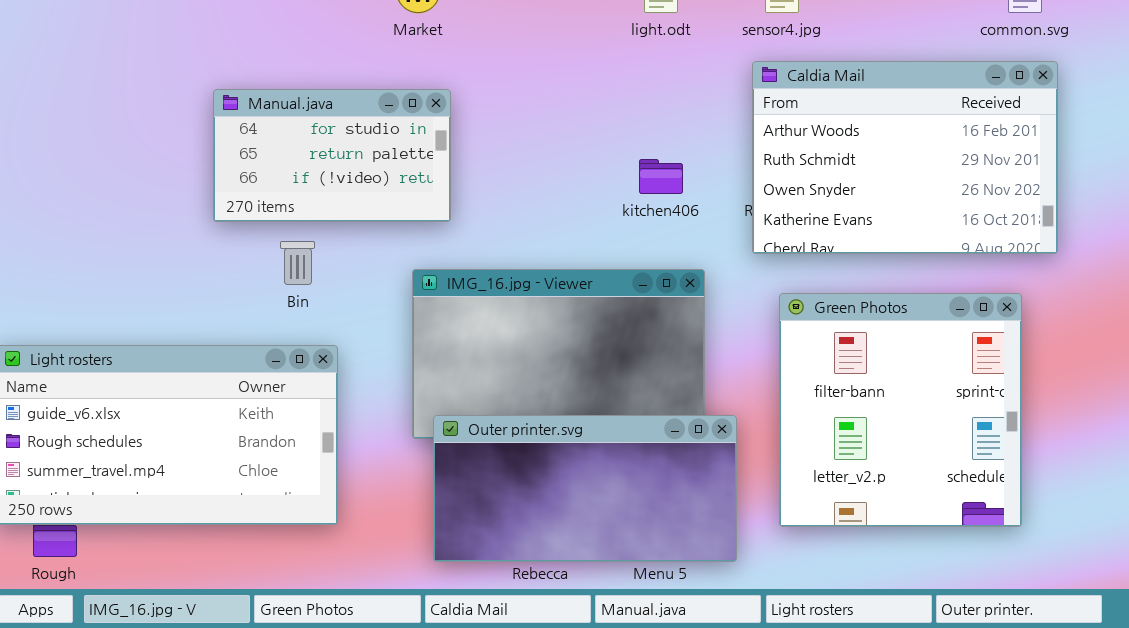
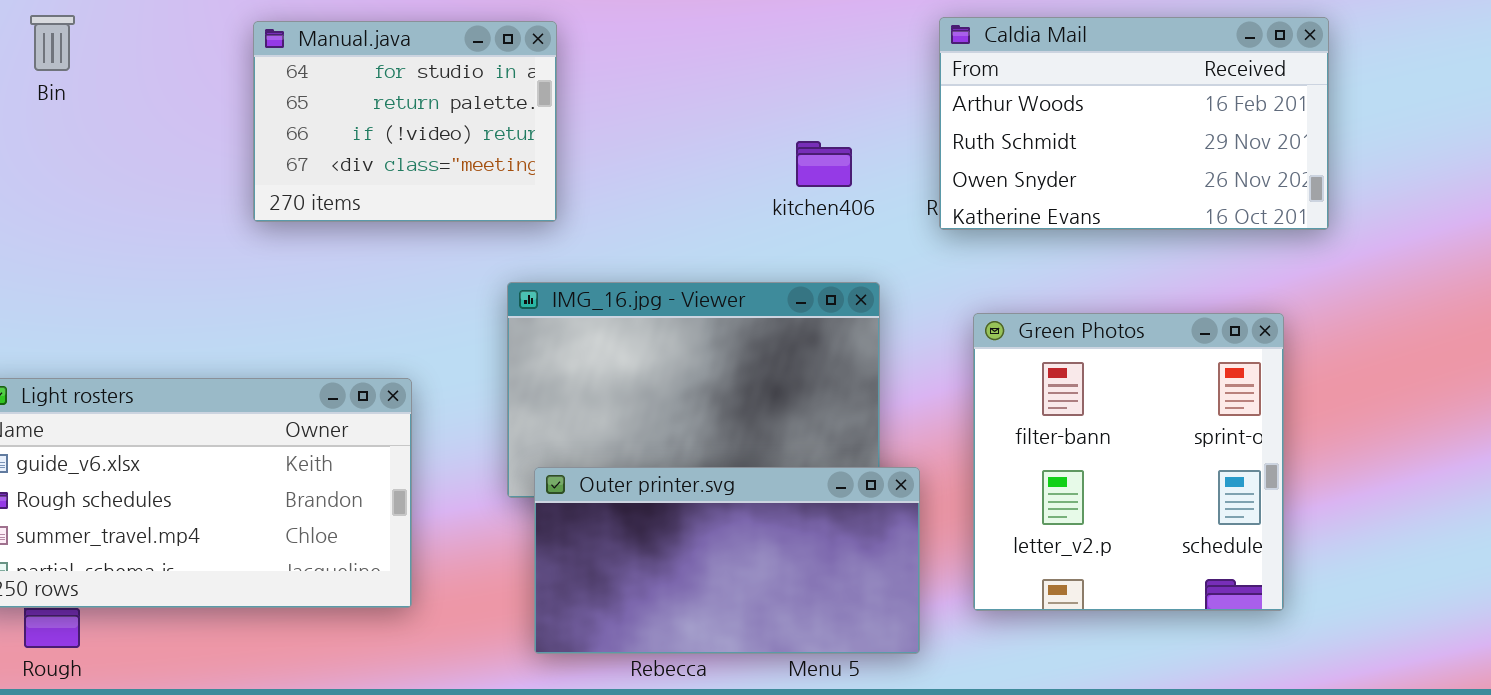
Caldia Mail: [752,61,1058,254] -> [939,17,1329,230], resized
Manual.java: [213,89,451,222] -> [253,21,557,222], resized
Bin: [280,241,315,285] -> [30,15,75,71], moved

